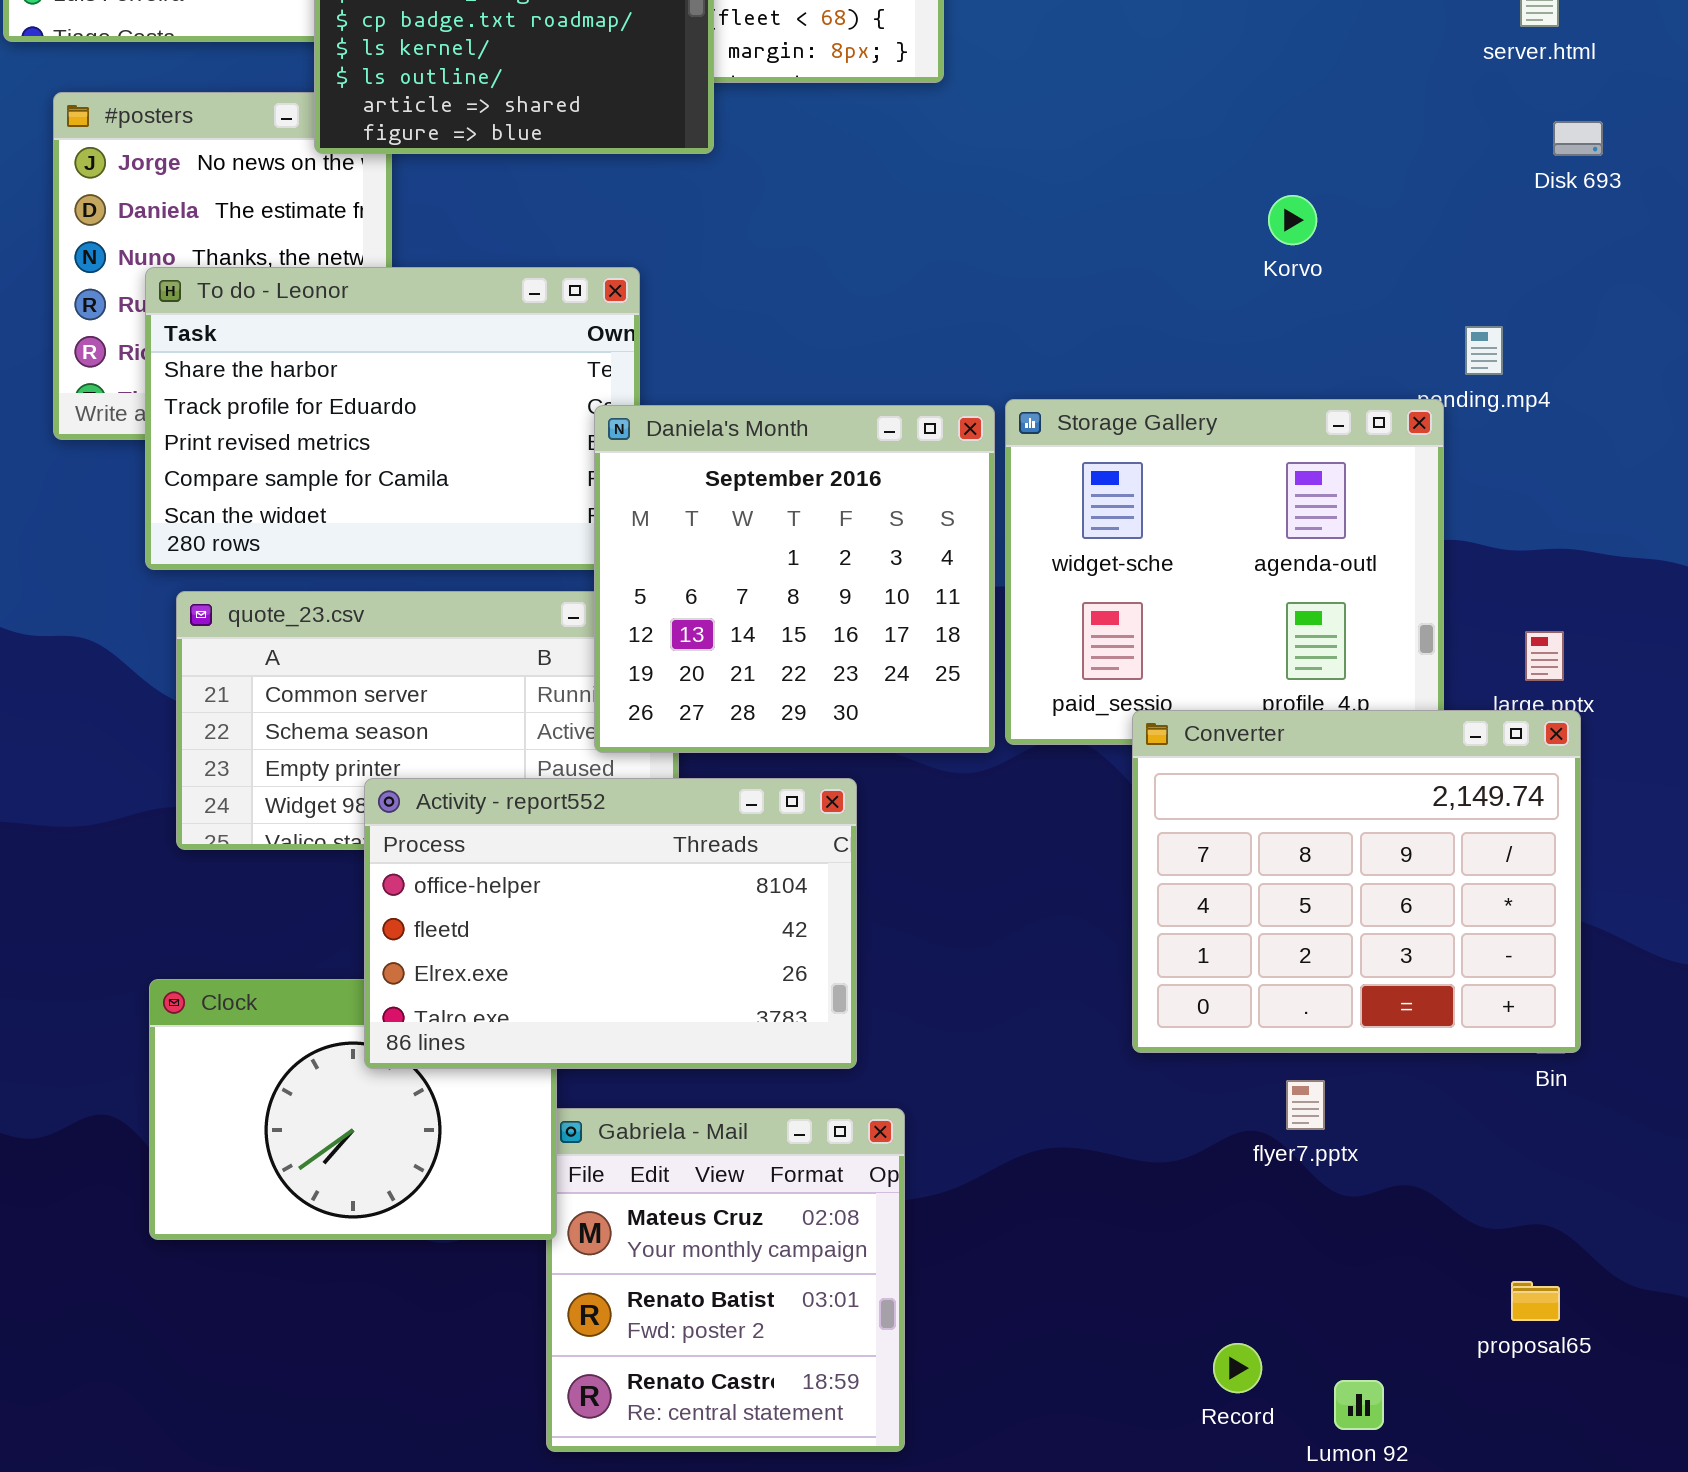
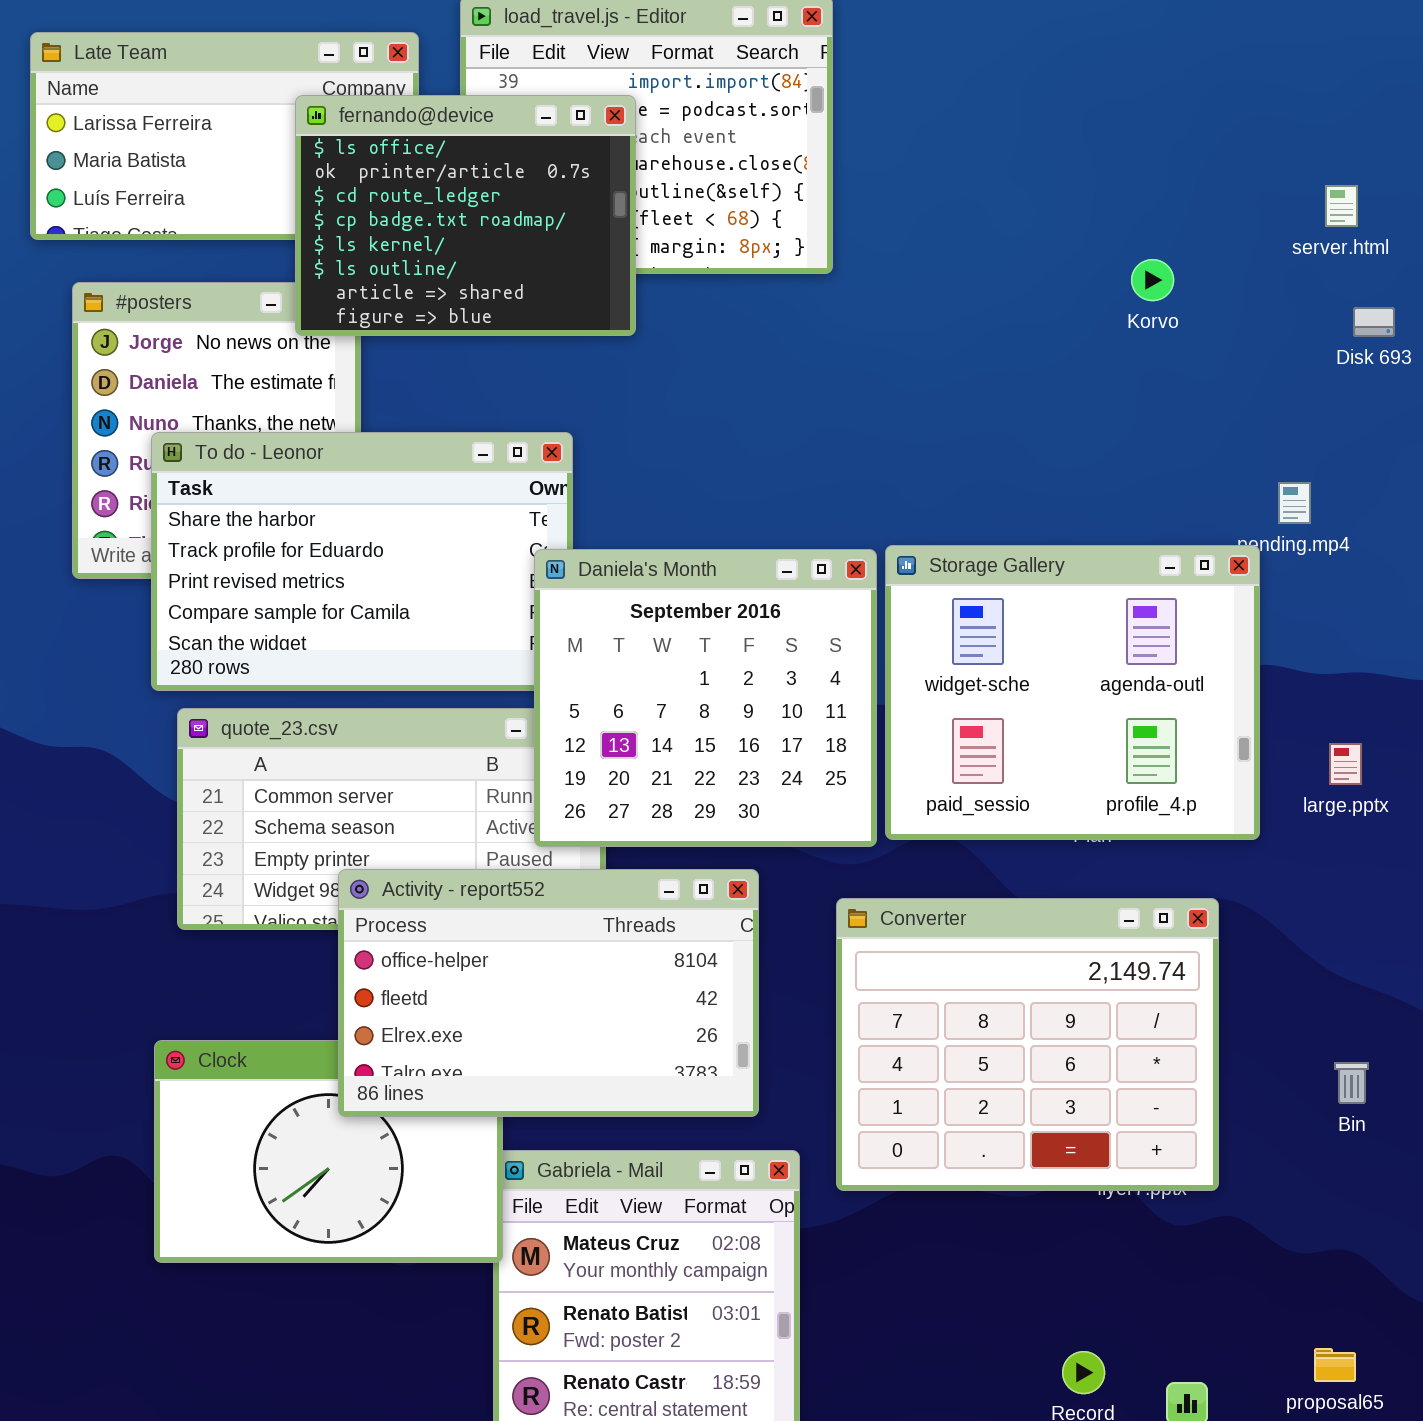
Korvo: [1268,195,1317,245] -> [1131,259,1174,301], moved
Converter: [1132,710,1581,1053] -> [836,898,1219,1191], moved
proposal65: [1511,1281,1560,1321] -> [1314,1348,1356,1382], moved

